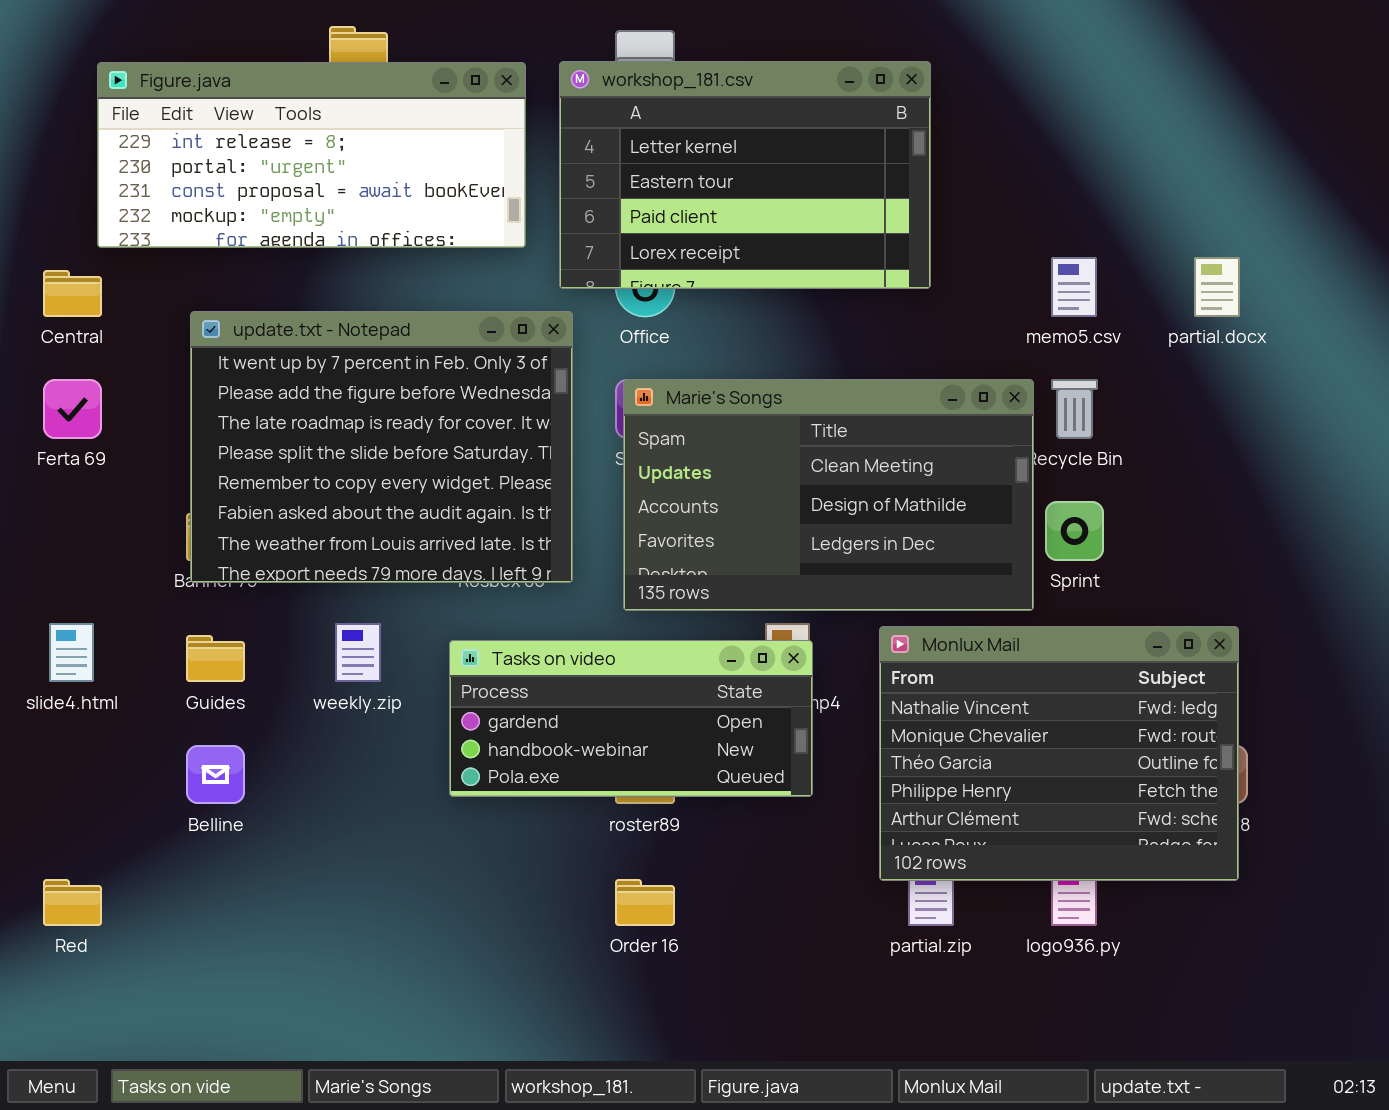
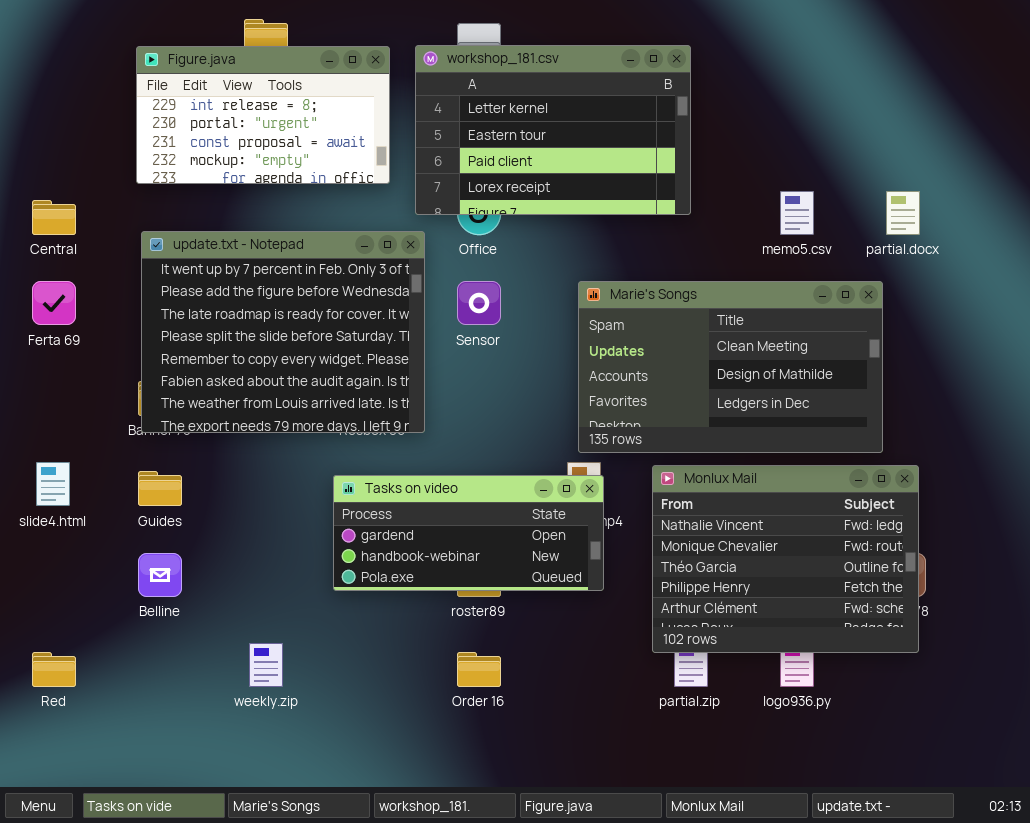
Figure.java: [97,62,526,248] -> [136,46,390,184], resized
Marie's Songs: [623,379,1034,611] -> [578,281,883,453], moved
weekly.zip: [335,623,381,682] -> [249,643,283,687], moved

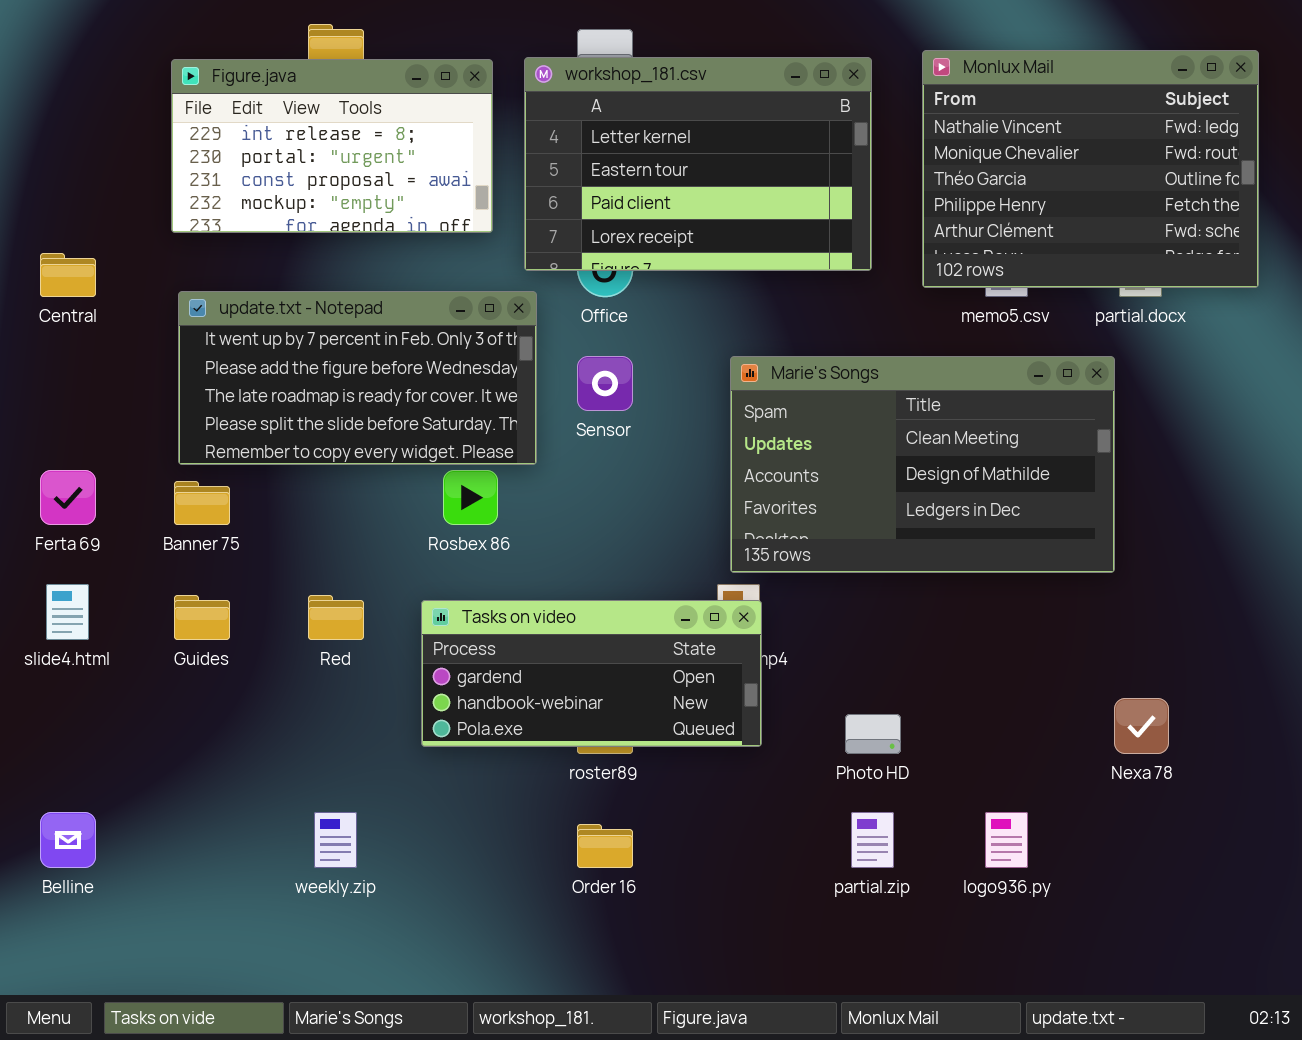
update.txt - Notepad: [141,231,425,433] -> [178,291,537,465], resized
Ferta 69: [32,281,76,325] -> [40,470,96,525], moved
Monlux Mail: [652,465,919,653] -> [922,50,1259,288], moved
Belline: [138,553,182,597] -> [40,812,96,868], moved
Red: [32,652,76,687] -> [308,595,364,640], moved

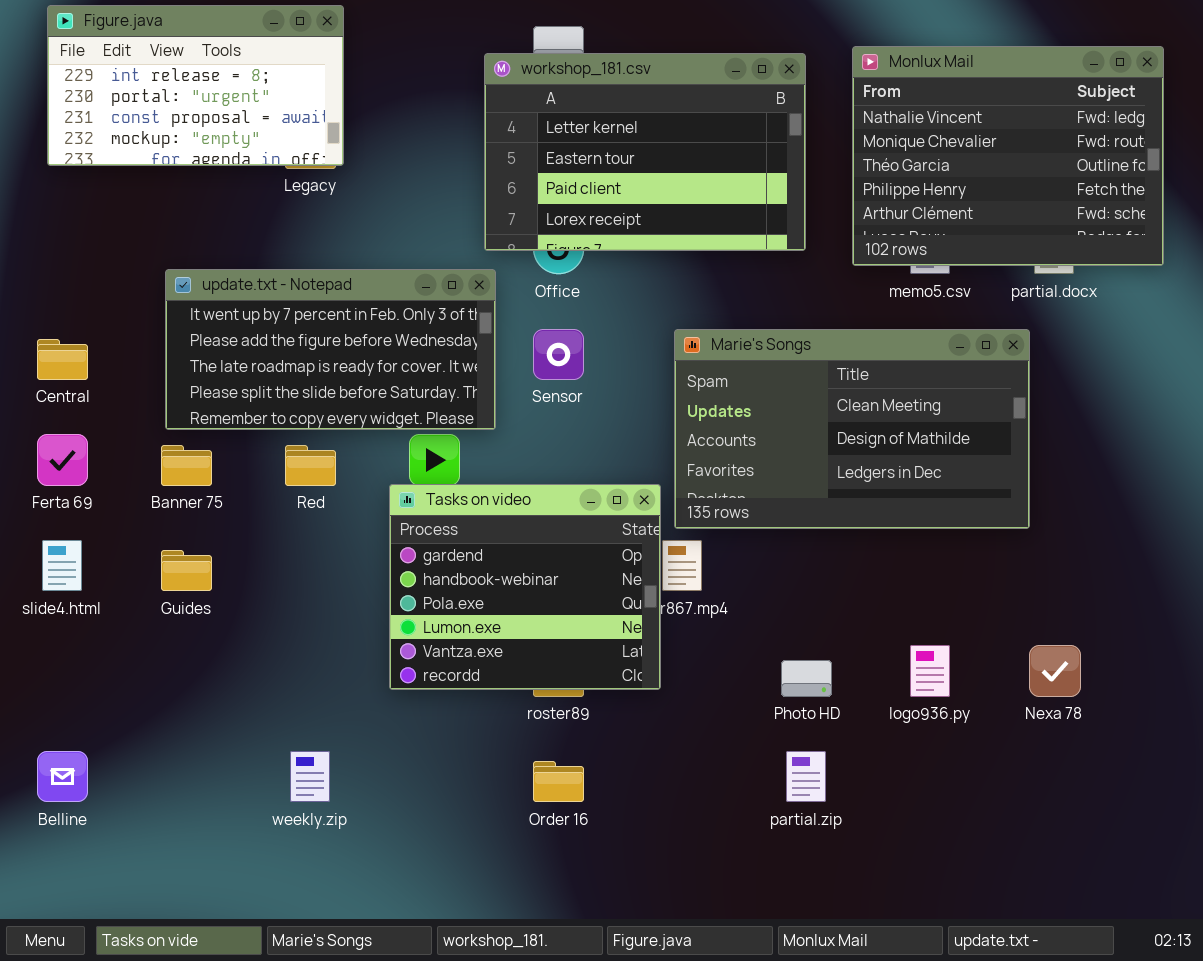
Figure.java: [171,59,493,233] -> [47,5,344,166], moved
Central: [40,253,96,297] -> [37,339,88,380], moved
Red: [308,595,364,640] -> [285,445,336,486], moved
Tasks on video: [421,600,762,747] -> [389,484,661,690], resized
logo936.py: [985,812,1028,868] -> [910,645,950,697], moved

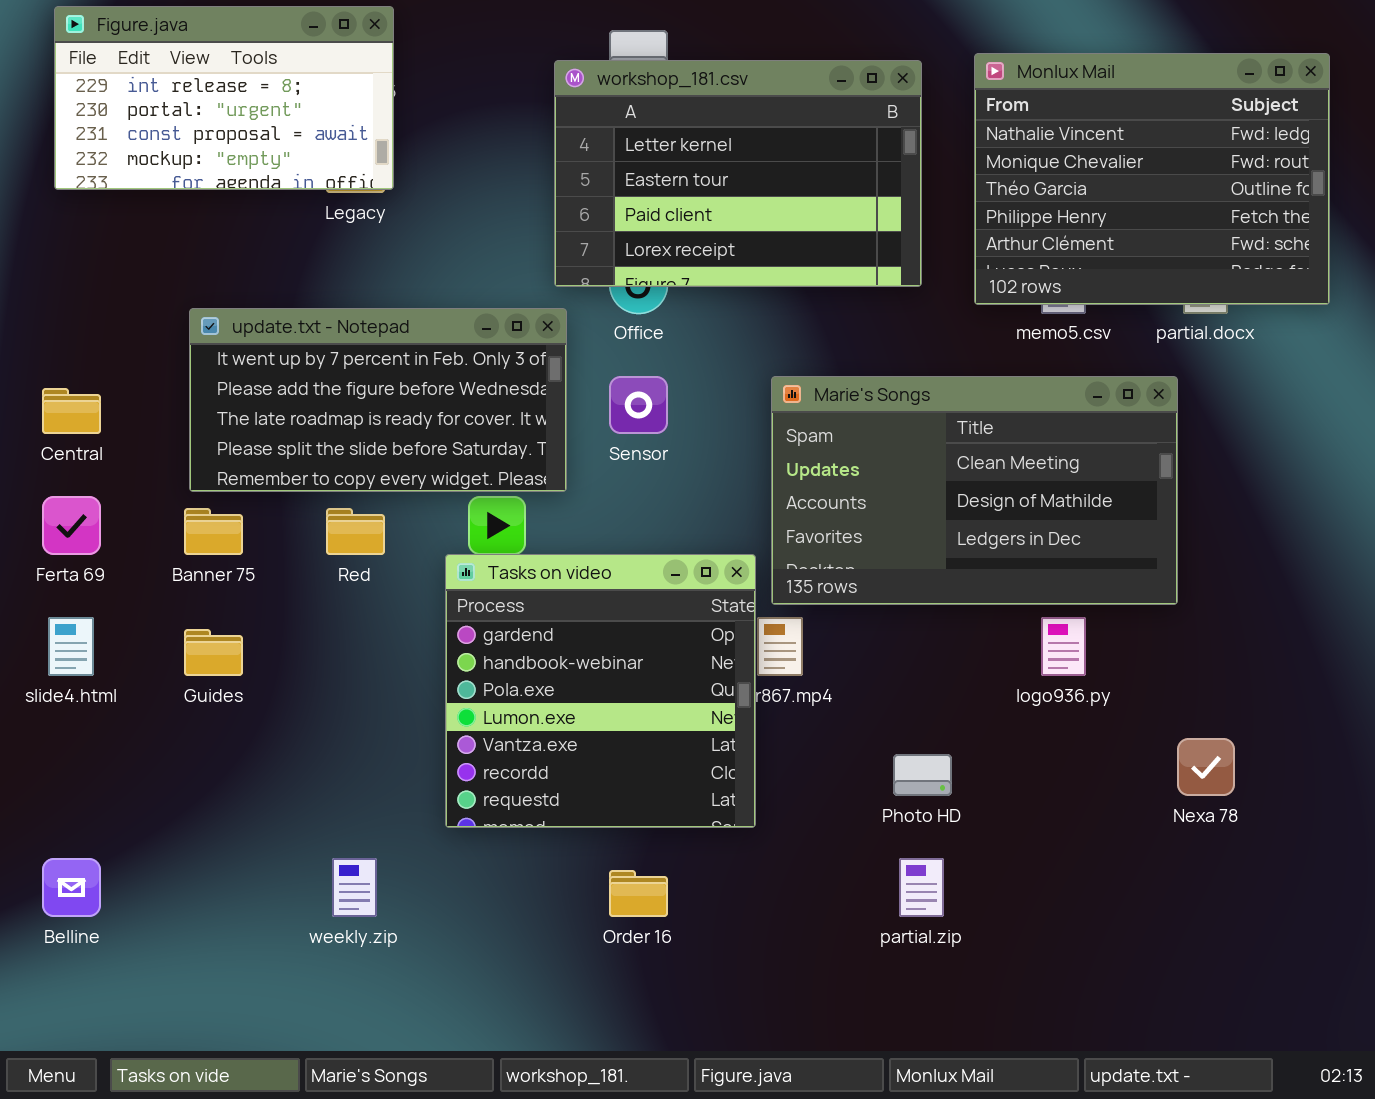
Tasks on video: [389,484,661,690] -> [445,554,756,828], resized
logo936.py: [910,645,950,697] -> [1041,617,1086,676], moved

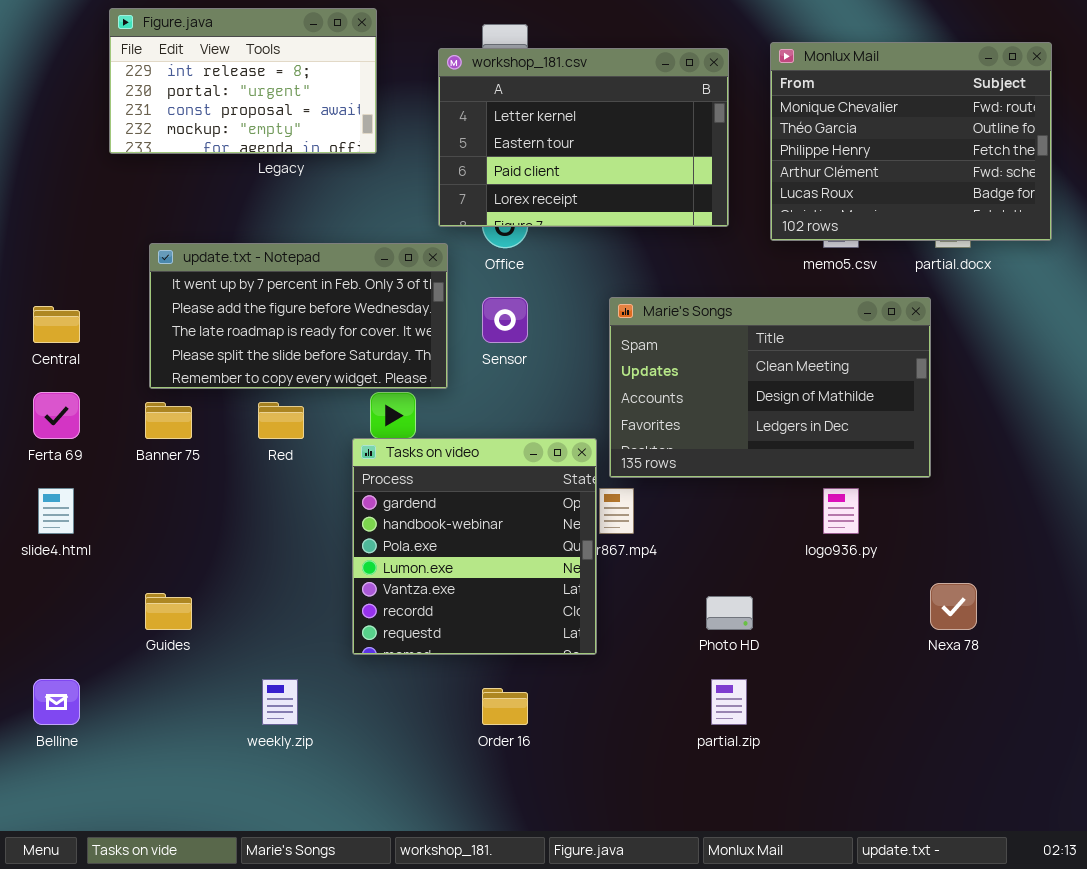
Figure.java: [54,6,394,190] -> [109,8,377,154], moved
Monlux Mail: [974,53,1330,305] -> [770,42,1052,241], scrolled down 1 row
Guides: [184,629,243,676] -> [145,593,192,630], moved

